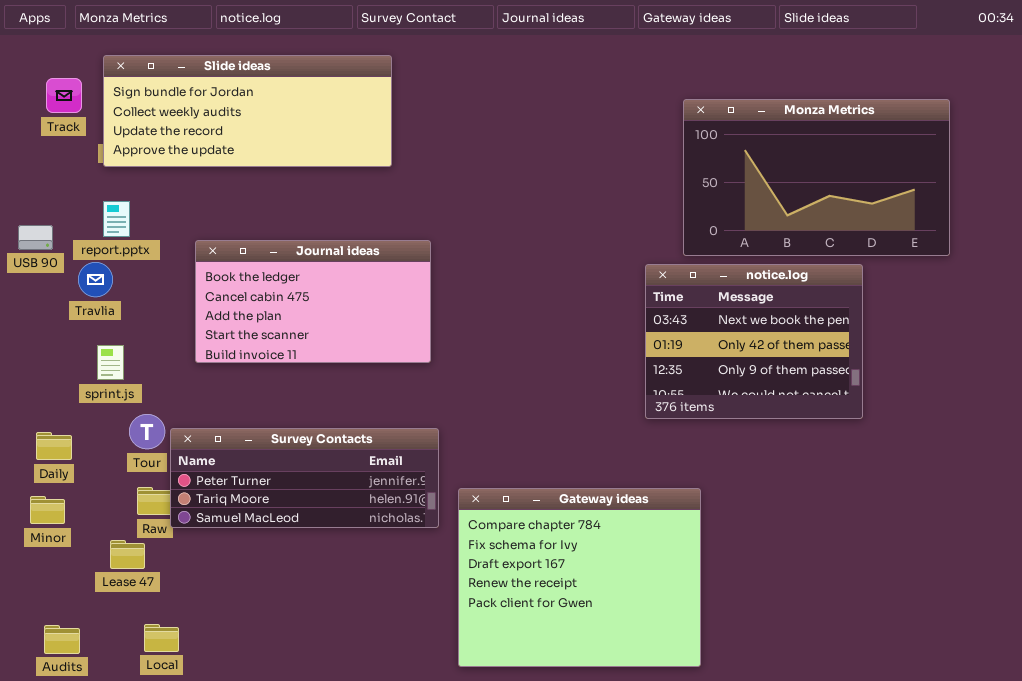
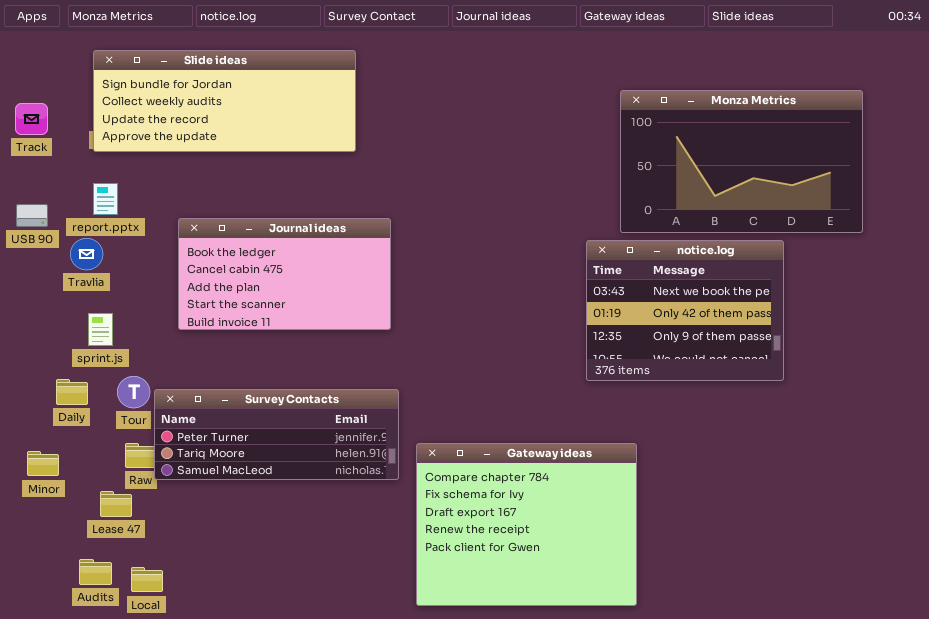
Track: [46,78,82,113] -> [15,103,48,135], moved
Daily: [36,432,72,460] -> [56,379,88,405], moved
Audits: [44,625,80,654] -> [79,559,112,585], moved

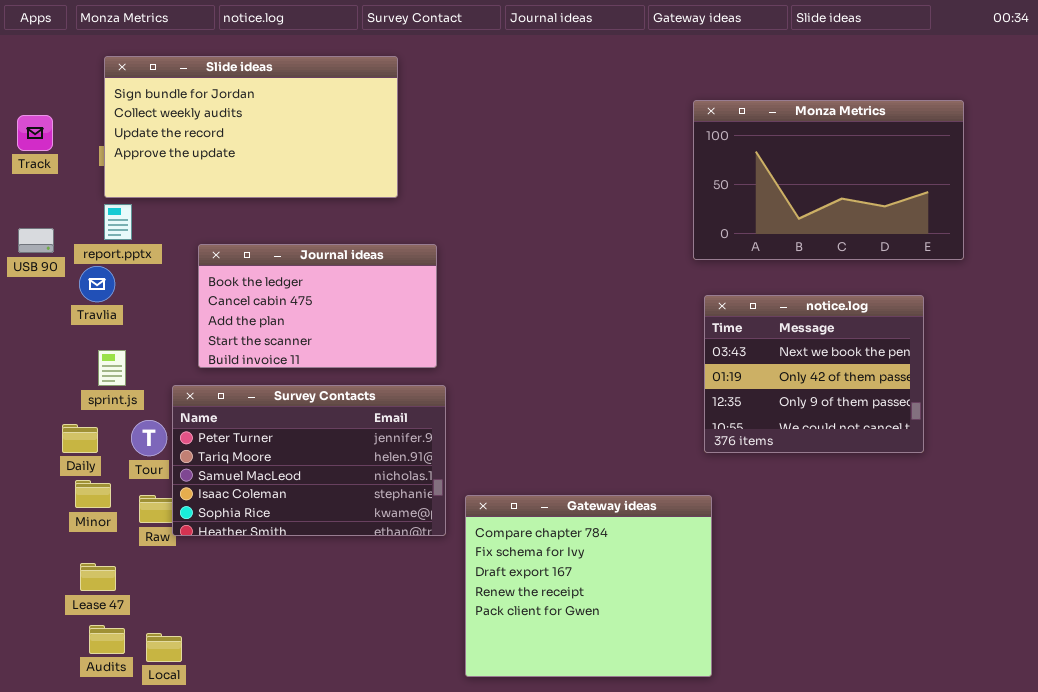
Slide ideas: [93,50,356,152] -> [104,56,398,198], resized
notice.log: [586,240,784,381] -> [704,295,924,453], moved
Survey Contacts: [154,389,399,480] -> [172,385,446,536], resized
Minor: [27,451,59,476] -> [75,480,111,508], moved
Lease 47: [100,491,132,517] -> [80,563,116,591], moved

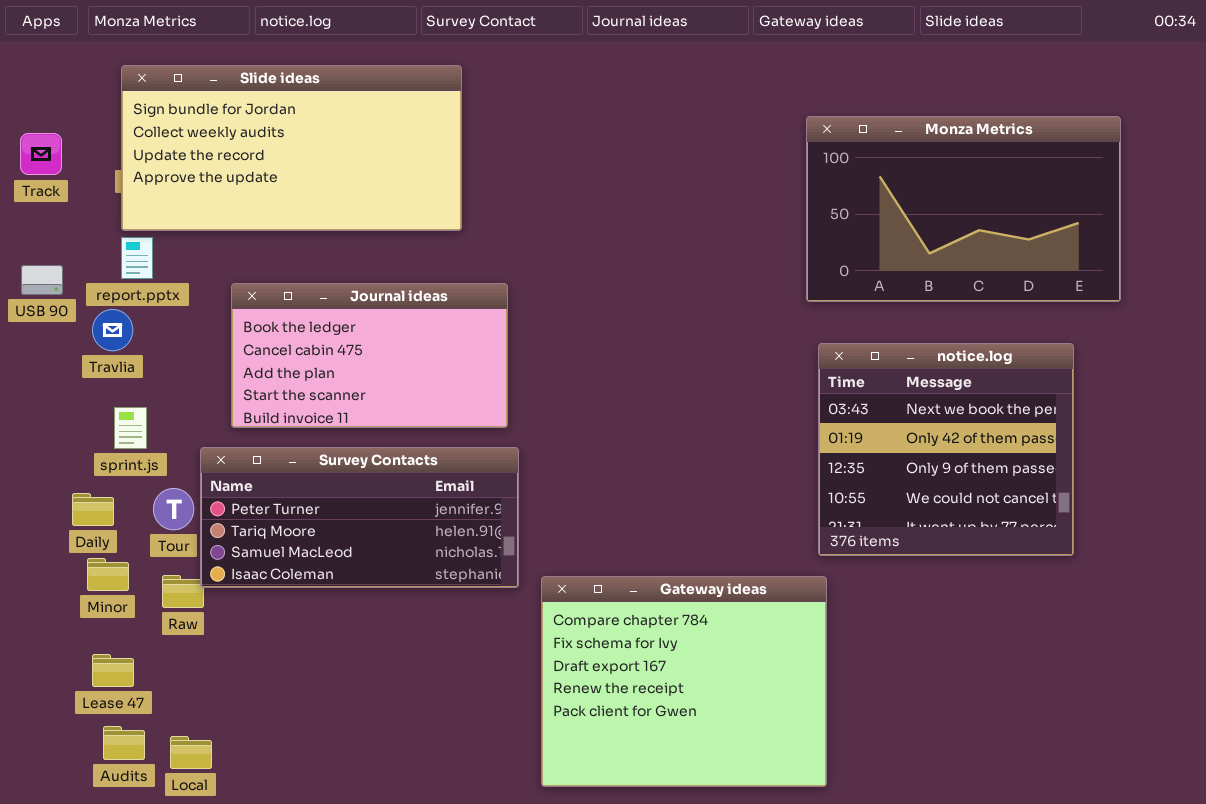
notice.log: [704,295,924,453] -> [818,343,1074,556], resized
Survey Contacts: [172,385,446,536] -> [200,447,519,588], resized

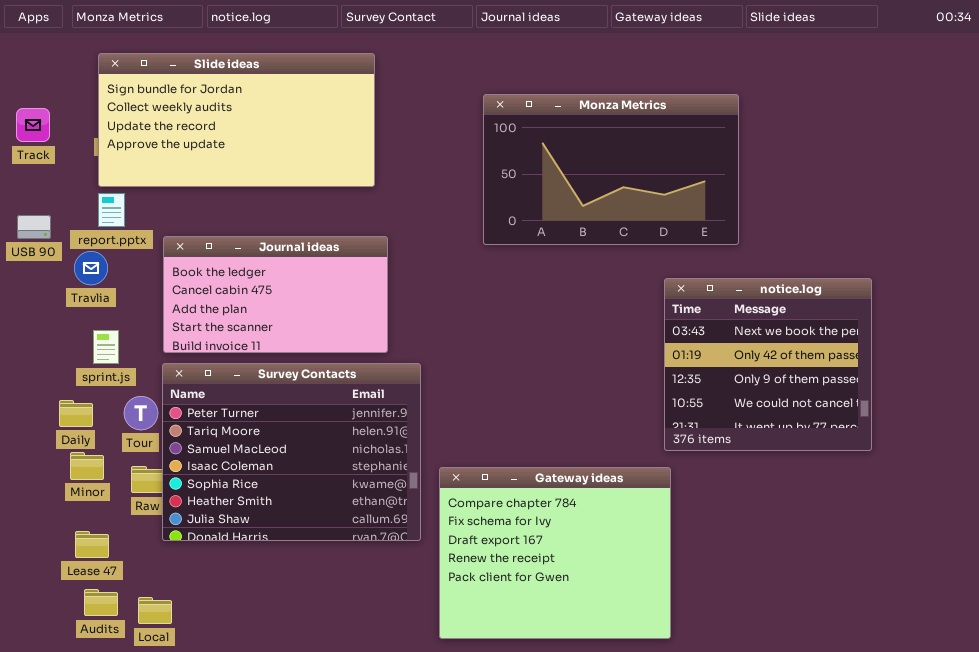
Monza Metrics: [806,116,1121,302] -> [483,94,739,245], moved
Journal ideas: [231,283,508,428] -> [163,236,388,353], moved
Survey Contacts: [200,447,519,588] -> [162,363,421,541], resized

